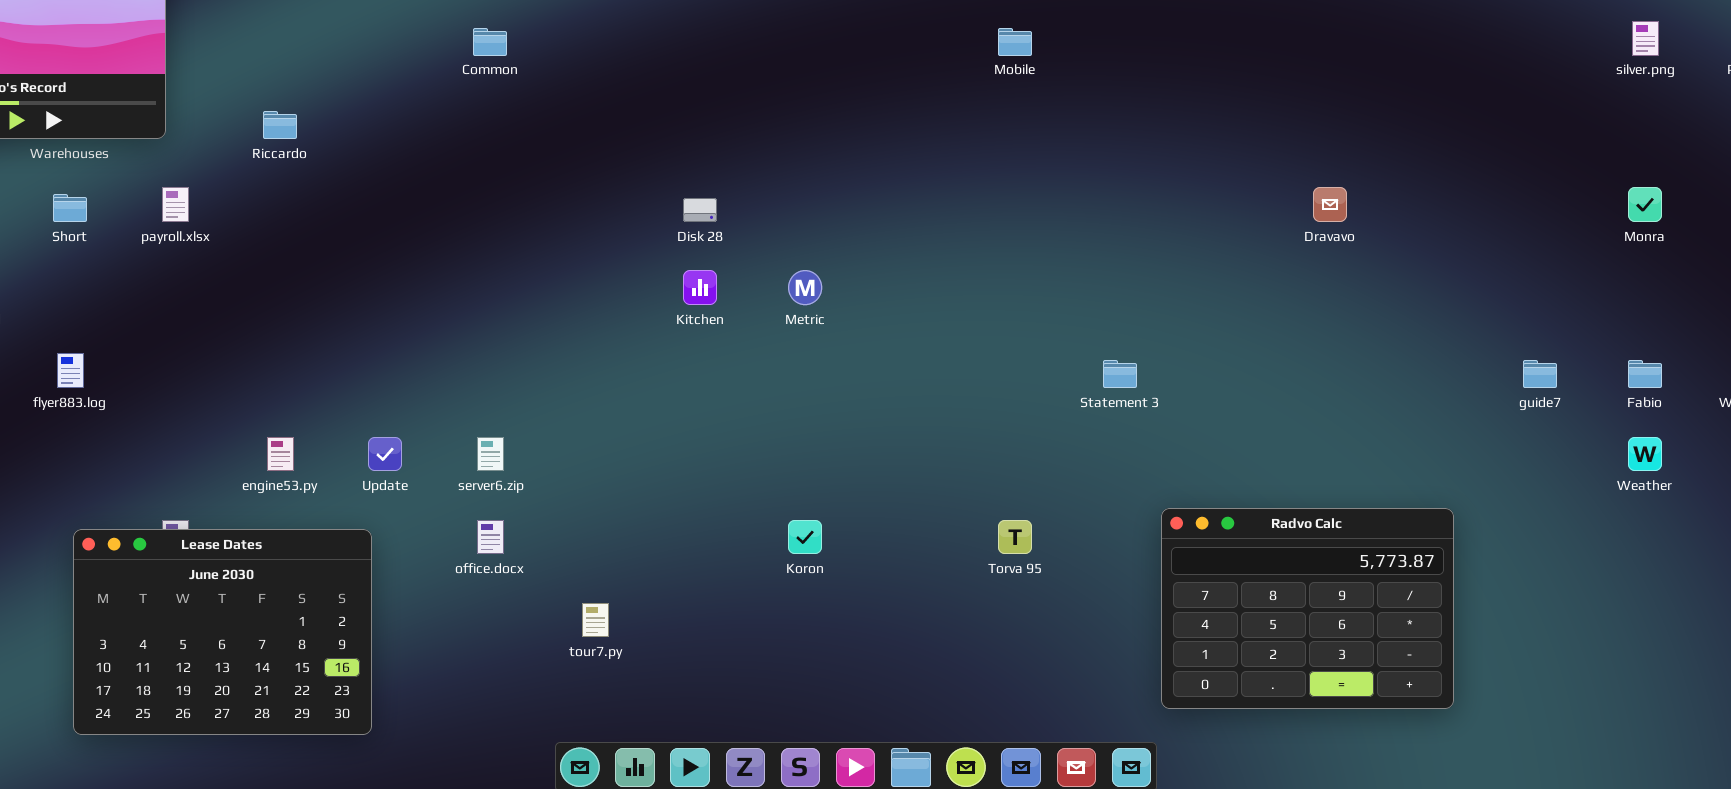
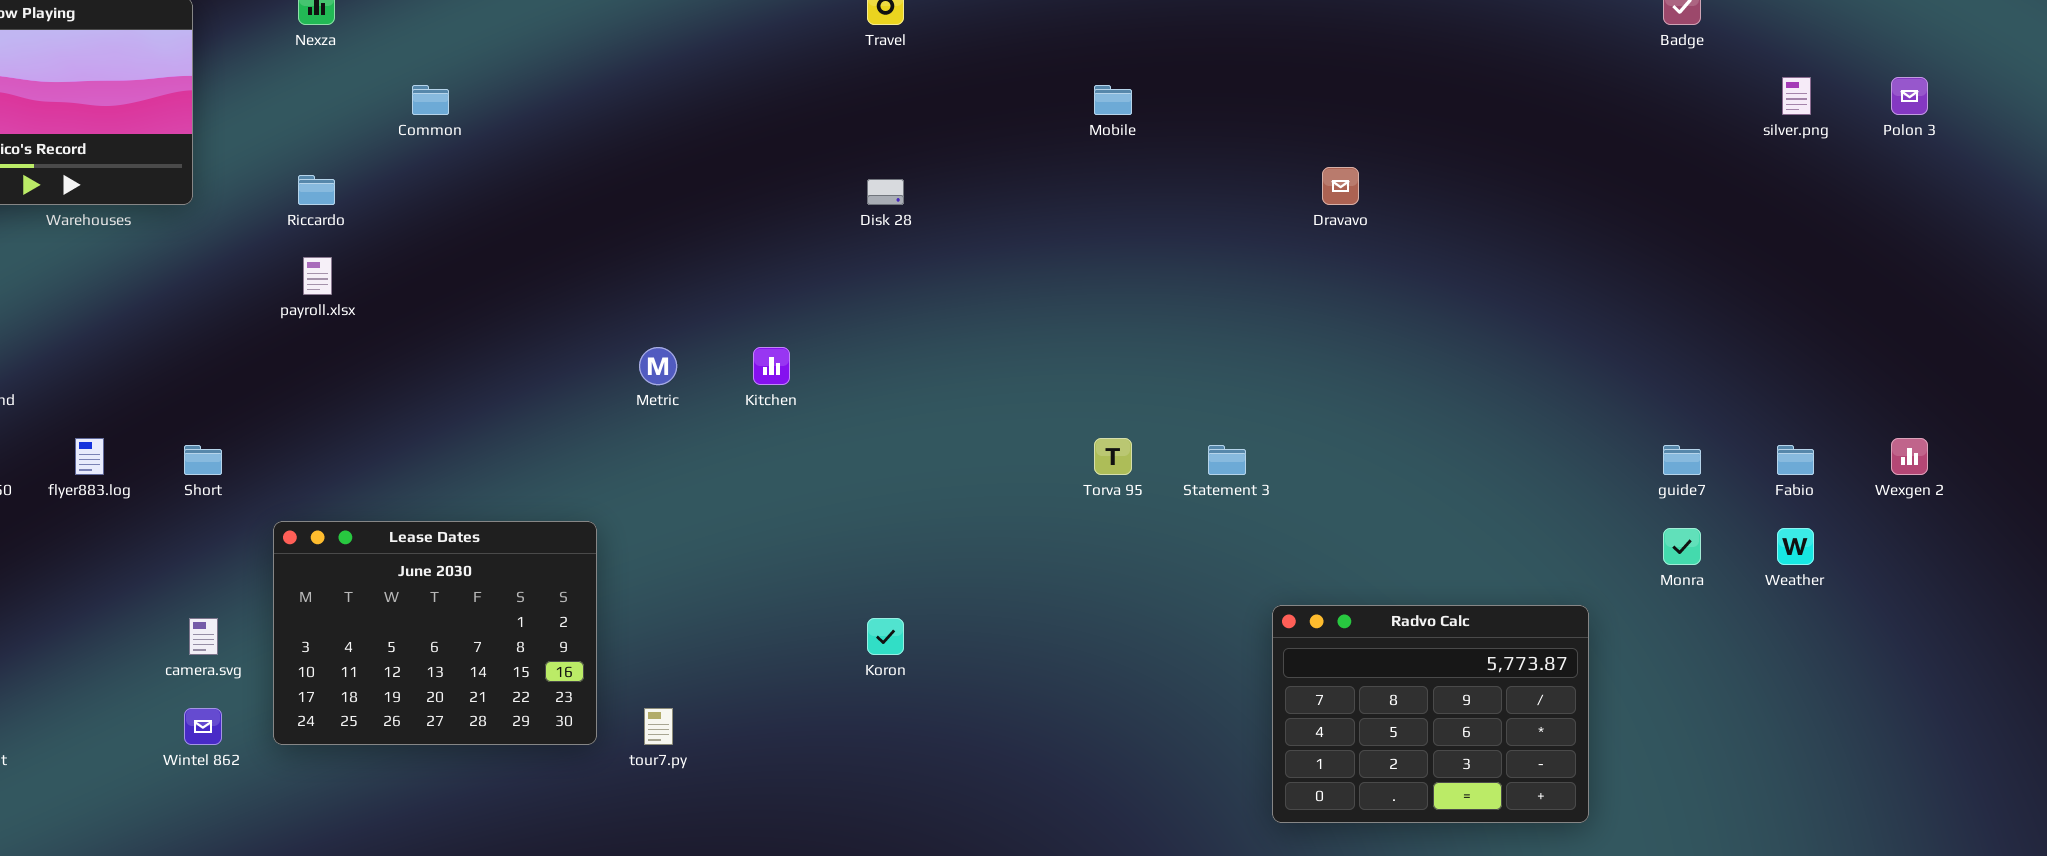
Common: [473,28,507,56] -> [412,85,449,115], moved
payroll.xlsx: [162,187,189,222] -> [303,257,332,295], moved
Dravavo: [1313,187,1347,222] -> [1322,167,1359,205], moved
Monra: [1628,187,1662,222] -> [1663,528,1701,565], moved
Short: [53,194,87,222] -> [184,445,222,475], moved
Disk 28: [683,198,717,222] -> [867,179,904,205], moved
Metric: [788,270,822,305] -> [639,347,677,385], moved
Torva 95: [998,520,1032,554] -> [1094,438,1132,475], moved
Lease Dates: [73,529,372,735] -> [273,521,597,745], moved

